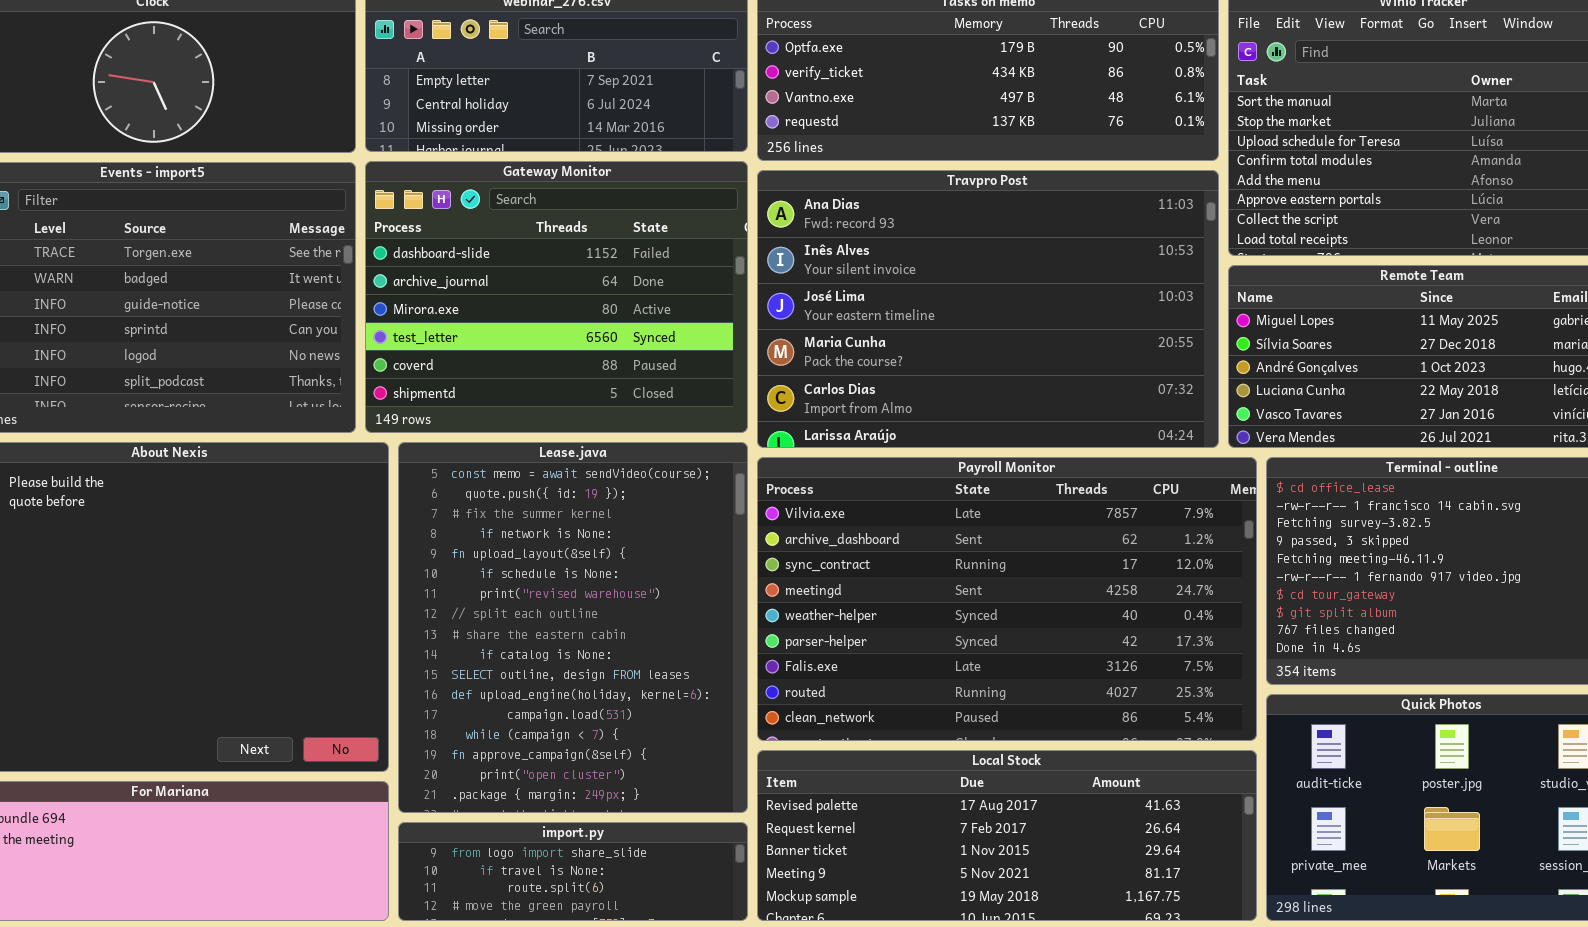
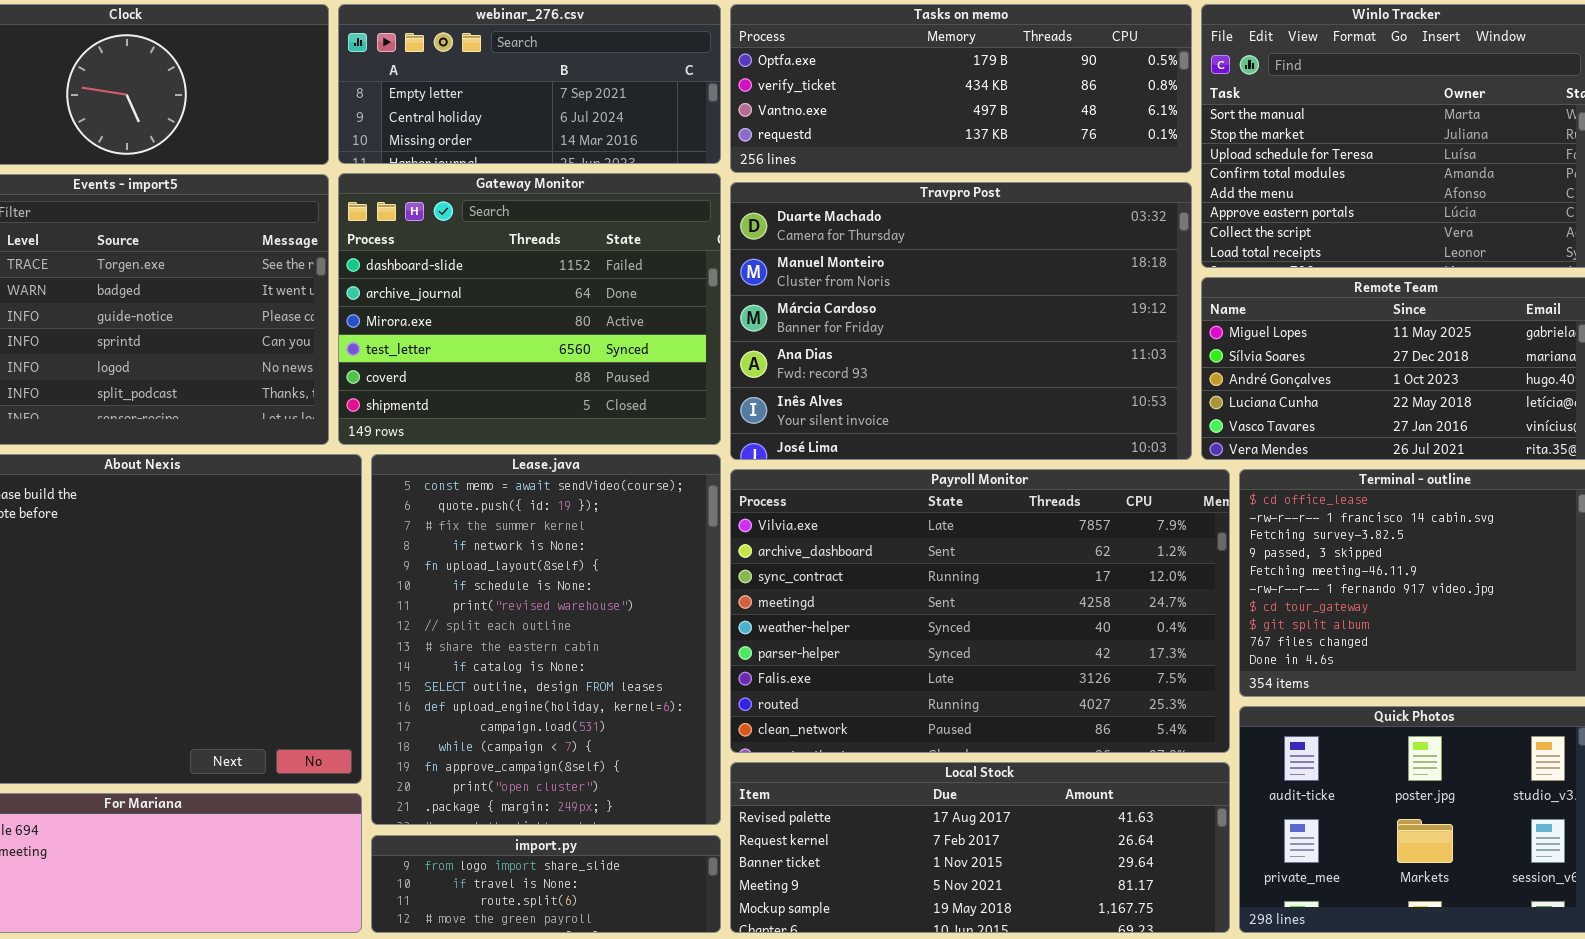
Travpro Post: [757,170,1219,448] -> [730,182,1192,460], scrolled up 3 rows

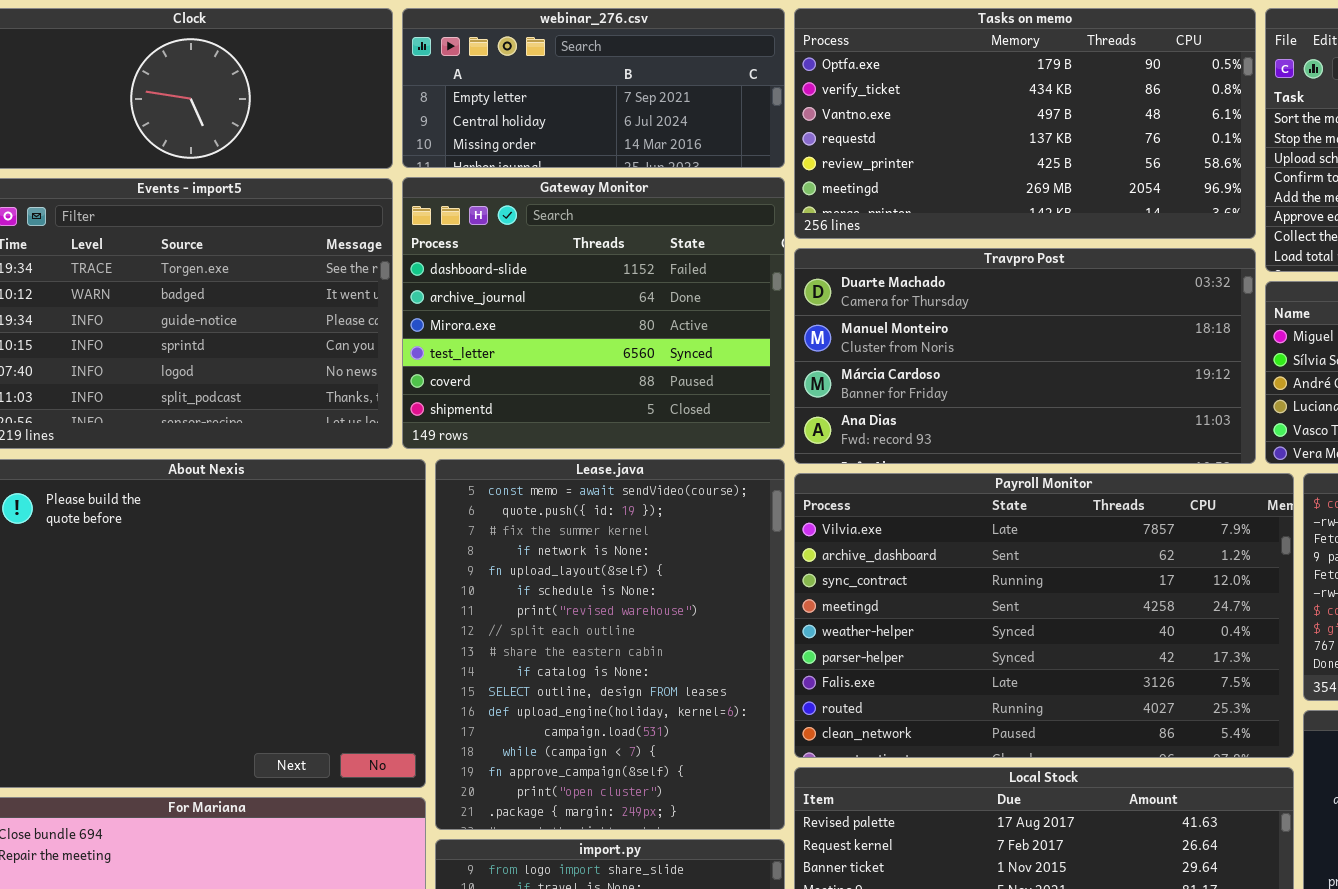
Tasks on memo: [730,4,1192,173] -> [794,8,1256,239], resized
Travpro Post: [730,182,1192,460] -> [794,248,1256,464], resized

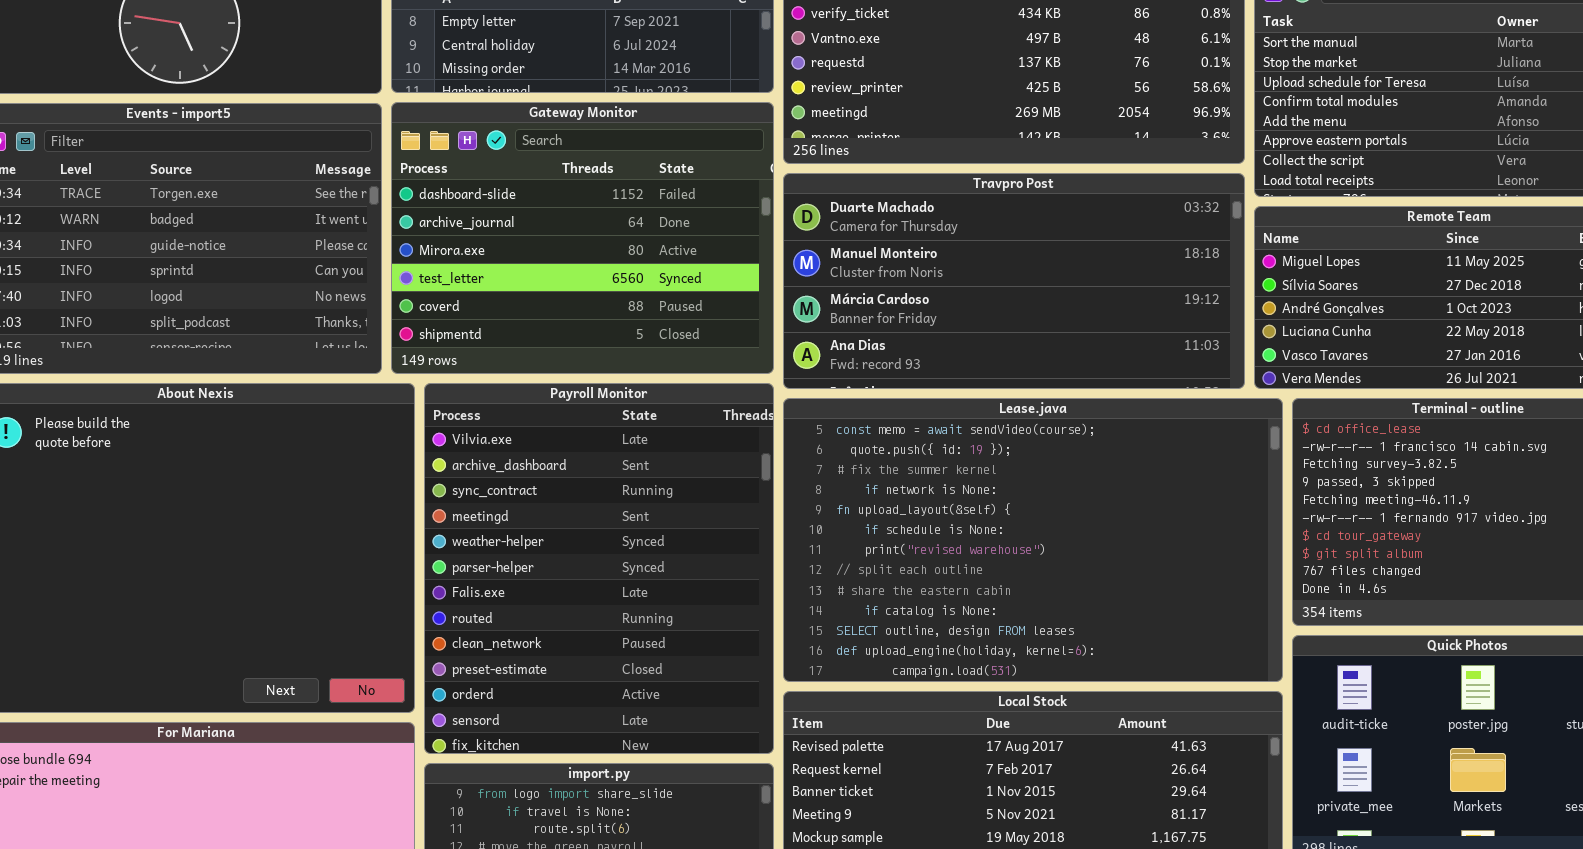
Lease.java: [435,459,785,830] -> [783,398,1283,682], moved, resized
Payroll Monitor: [794,473,1294,758] -> [424,383,774,754], moved, resized

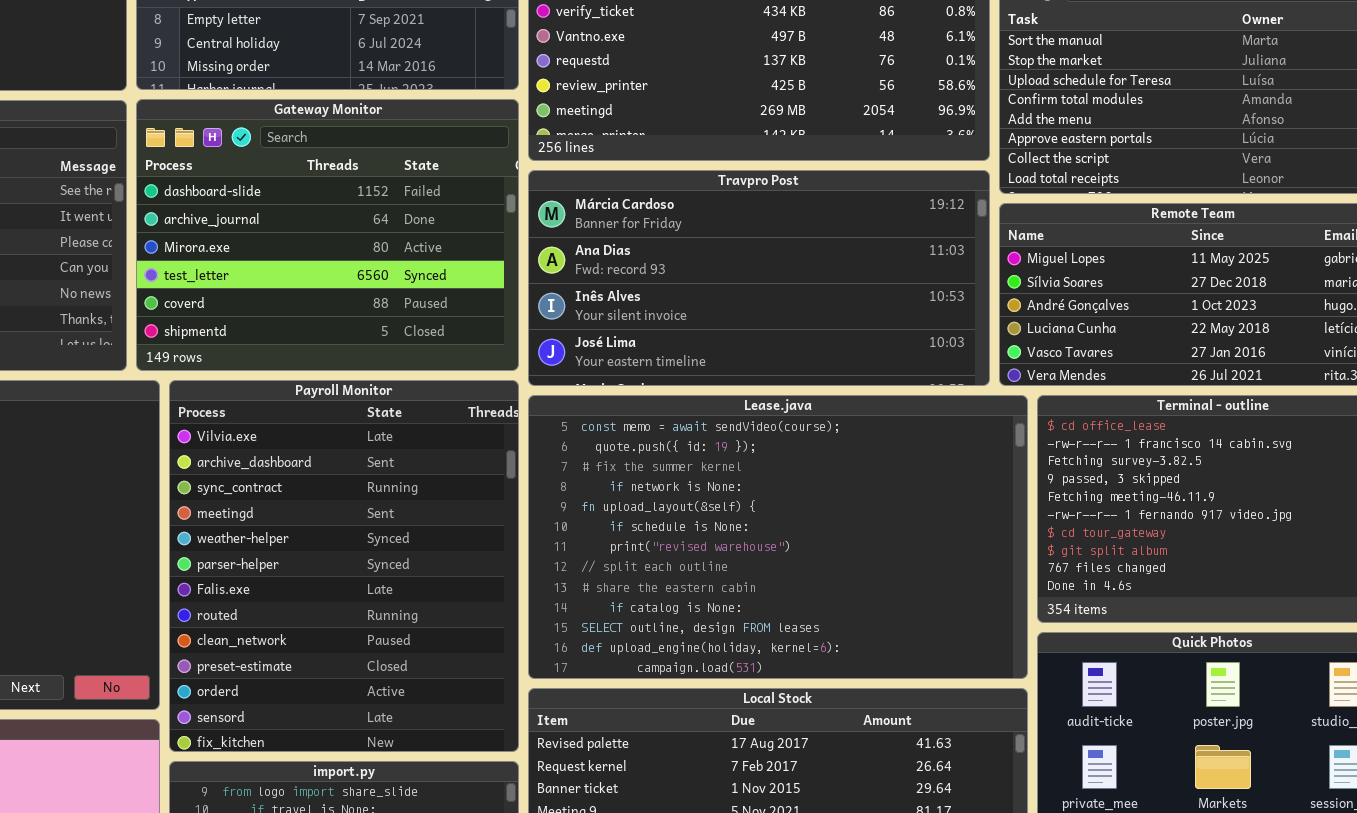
Travpro Post: [783,173,1245,389] -> [528,170,990,386], scrolled down 2 rows

